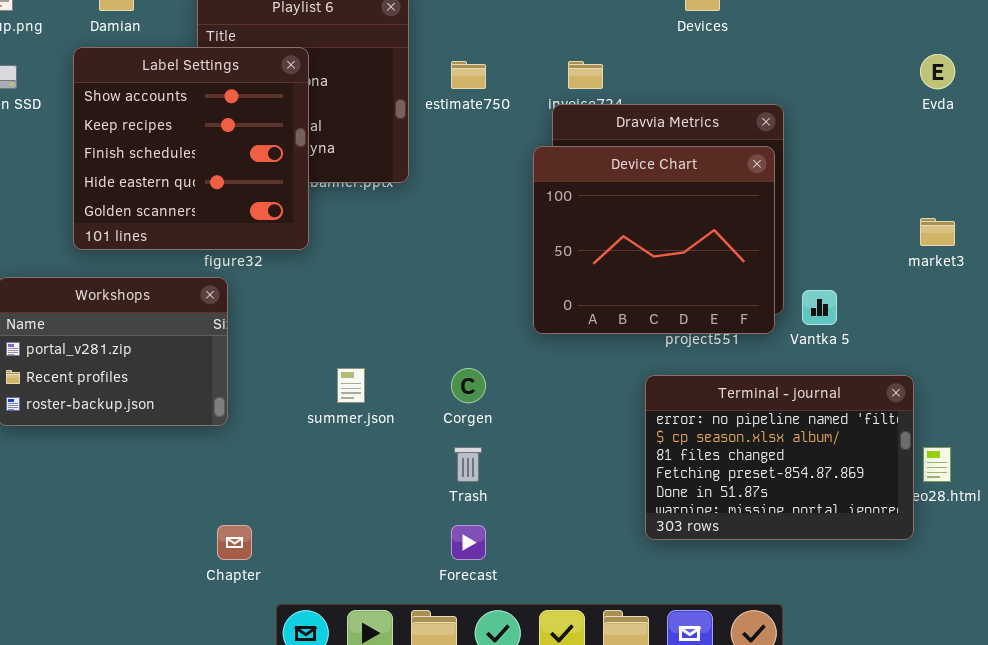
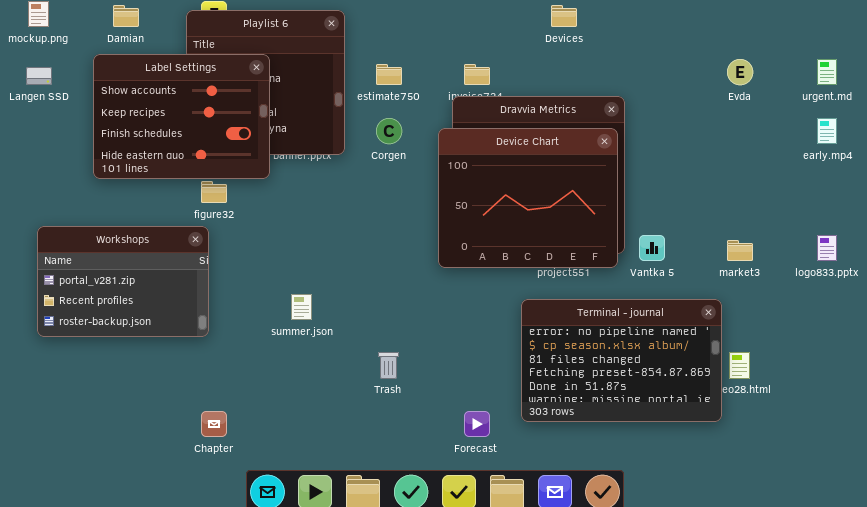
Label Settings: [73,47,309,250] -> [93,54,270,179], resized
market3: [920,218,955,246] -> [727,240,753,261], moved
Corgen: [451,368,486,403] -> [376,118,402,144], moved
Forecast: [451,525,486,560] -> [464,411,490,437], moved

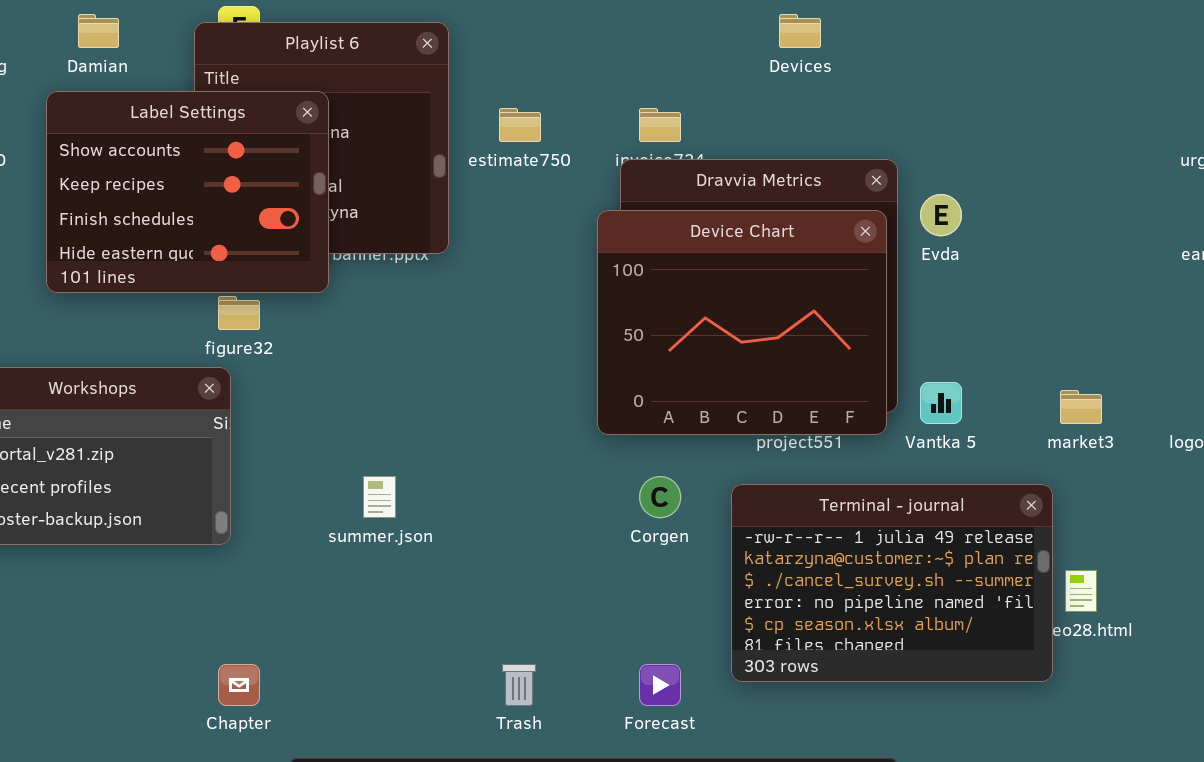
Evda: [727,59,753,85] -> [920,194,962,236], moved
Corgen: [376,118,402,144] -> [639,476,681,518], moved
Terminal - journal: [521,299,722,422] -> [731,484,1053,682], scrolled up 3 rows
Trash: [378,352,399,379] -> [502,664,536,706], moved

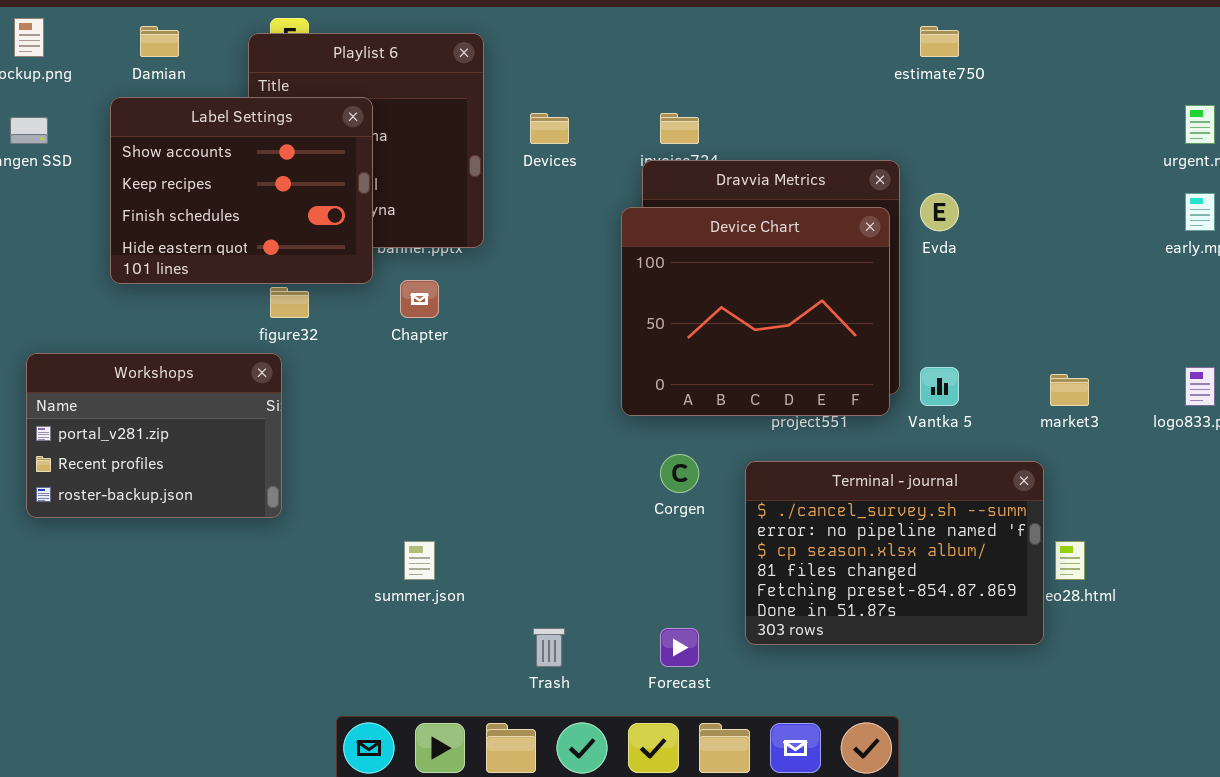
Devices: [779,14,821,48] -> [530,113,569,144], moved
estimate750: [499,108,541,142] -> [920,26,959,57], moved
summer.json: [363,476,396,518] -> [404,541,435,580], moved
Terminal - journal: [731,484,1053,682] -> [745,461,1044,645], scrolled down 2 rows
Chapter: [218,664,260,706] -> [400,280,439,318], moved

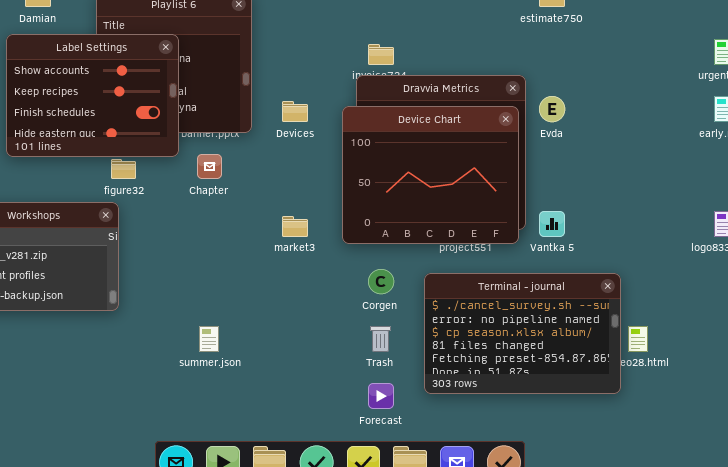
Devices: [530,113,569,144] -> [282,101,308,122], moved
market3: [1050,374,1089,406] -> [282,216,308,237], moved
Trash: [533,628,565,667] -> [370,326,391,352], moved

